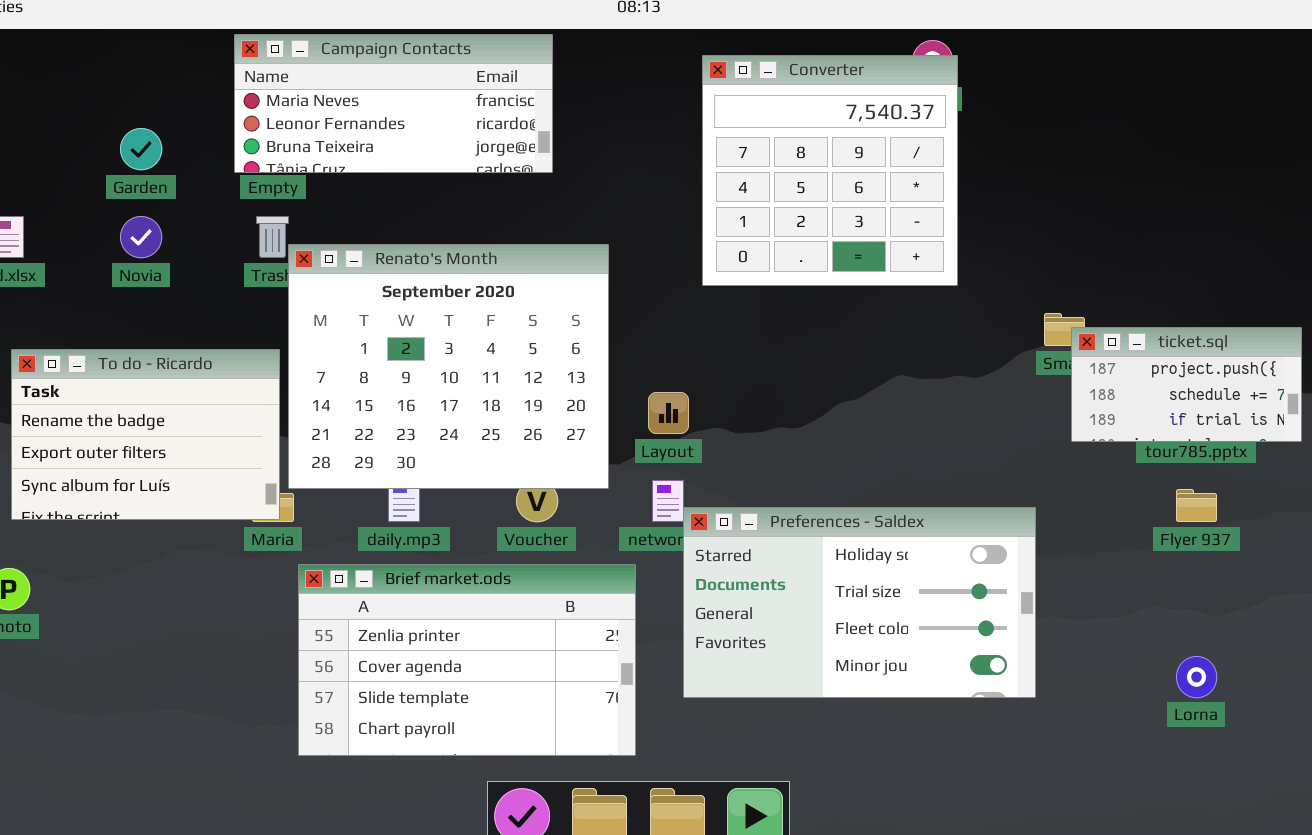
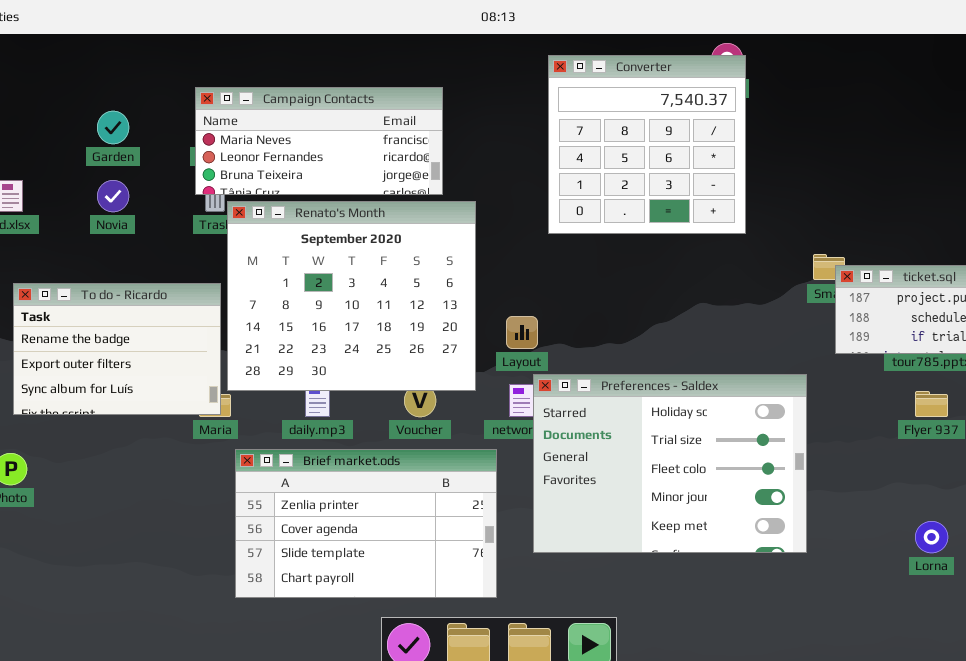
Campaign Contacts: [234,34,553,173] -> [195,87,443,195], moved
Preferences - Saldex: [683,507,1036,698] -> [533,374,807,553], resized

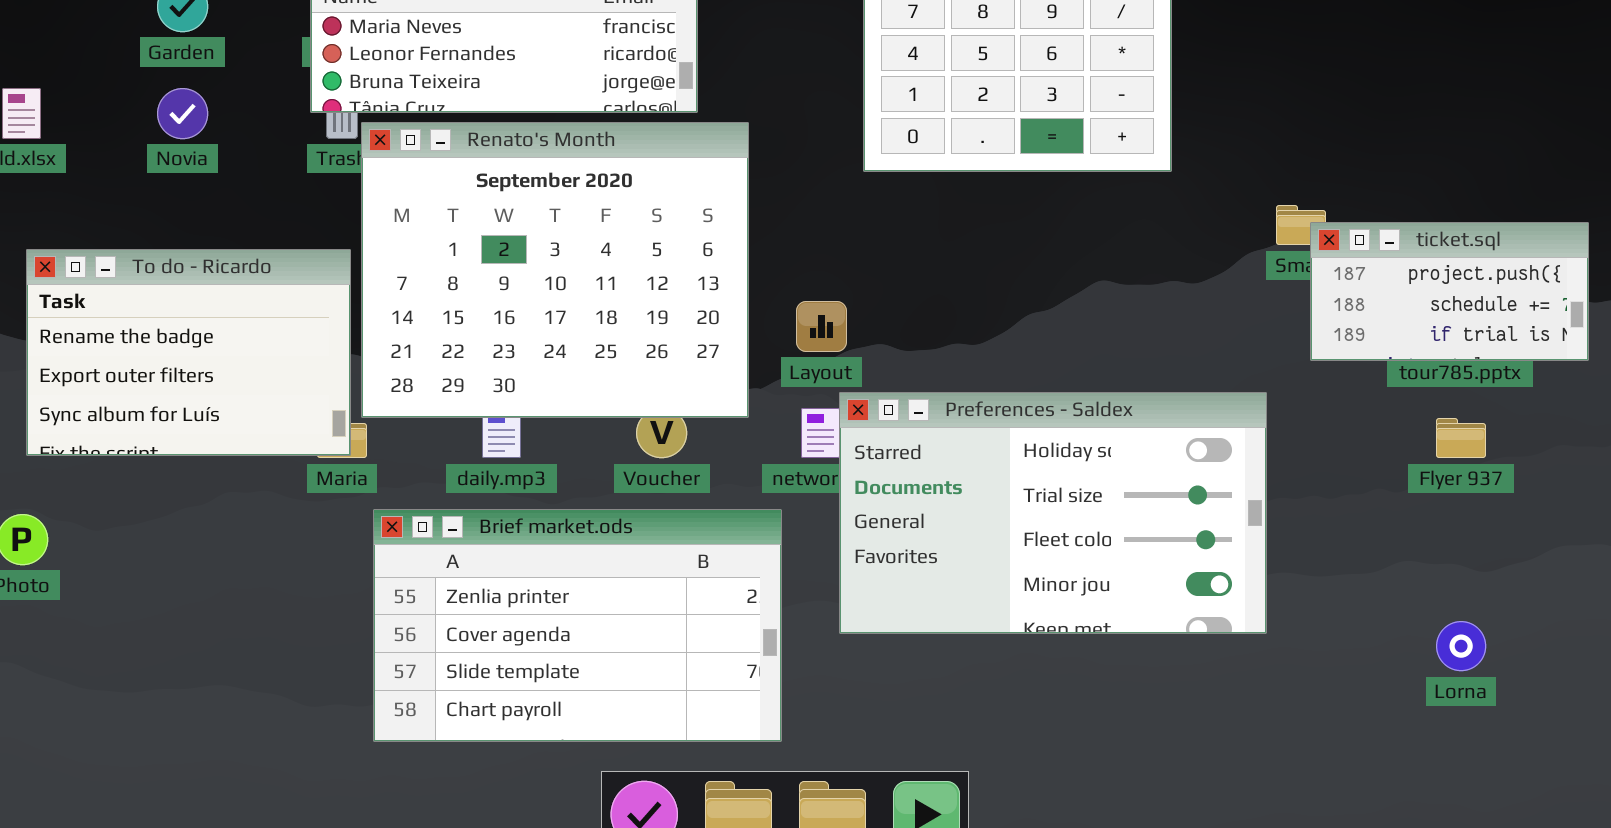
Preferences - Saldex: [533,374,807,553] -> [839,392,1267,634], resized

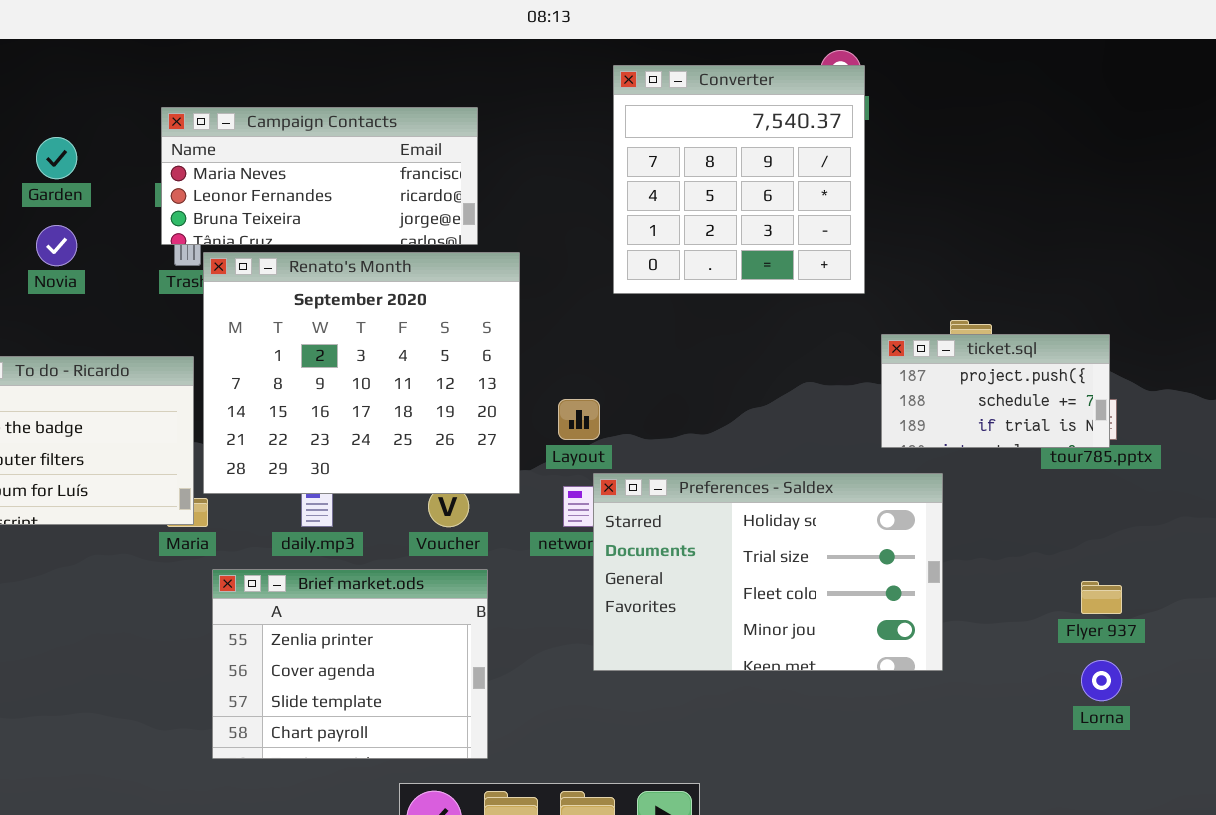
ticket.sql: [1310,222,1589,361] -> [881,334,1110,448], moved
Flyer 937: [1436,418,1486,458] -> [1081,581,1122,614], moved
Brief market.ods: [373,509,782,742] -> [212,569,488,759], resized

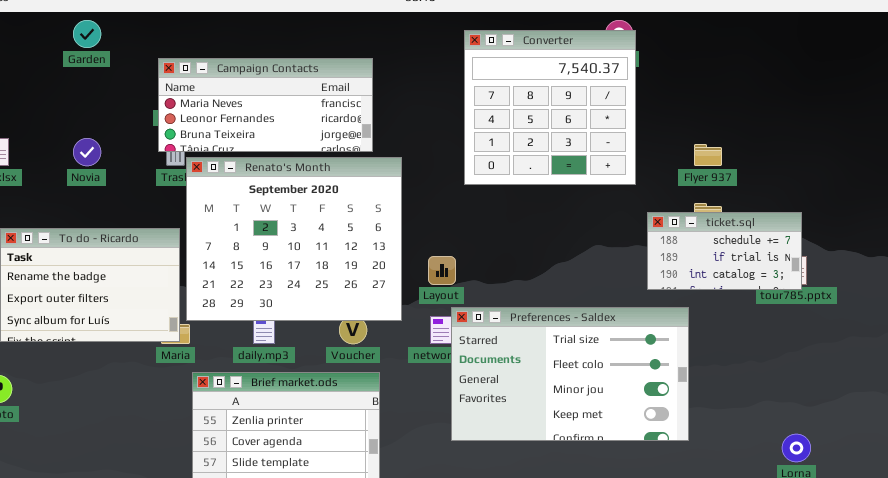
Garden: [36,137,77,179] -> [73,20,101,48], moved
ticket.sql: [881,334,1110,448] -> [647,212,802,290], scrolled down 1 row
Preferences - Saldex: [593,473,943,671] -> [451,307,689,441], scrolled down 1 row
Flyer 937: [1081,581,1122,614] -> [694,144,722,166], moved

